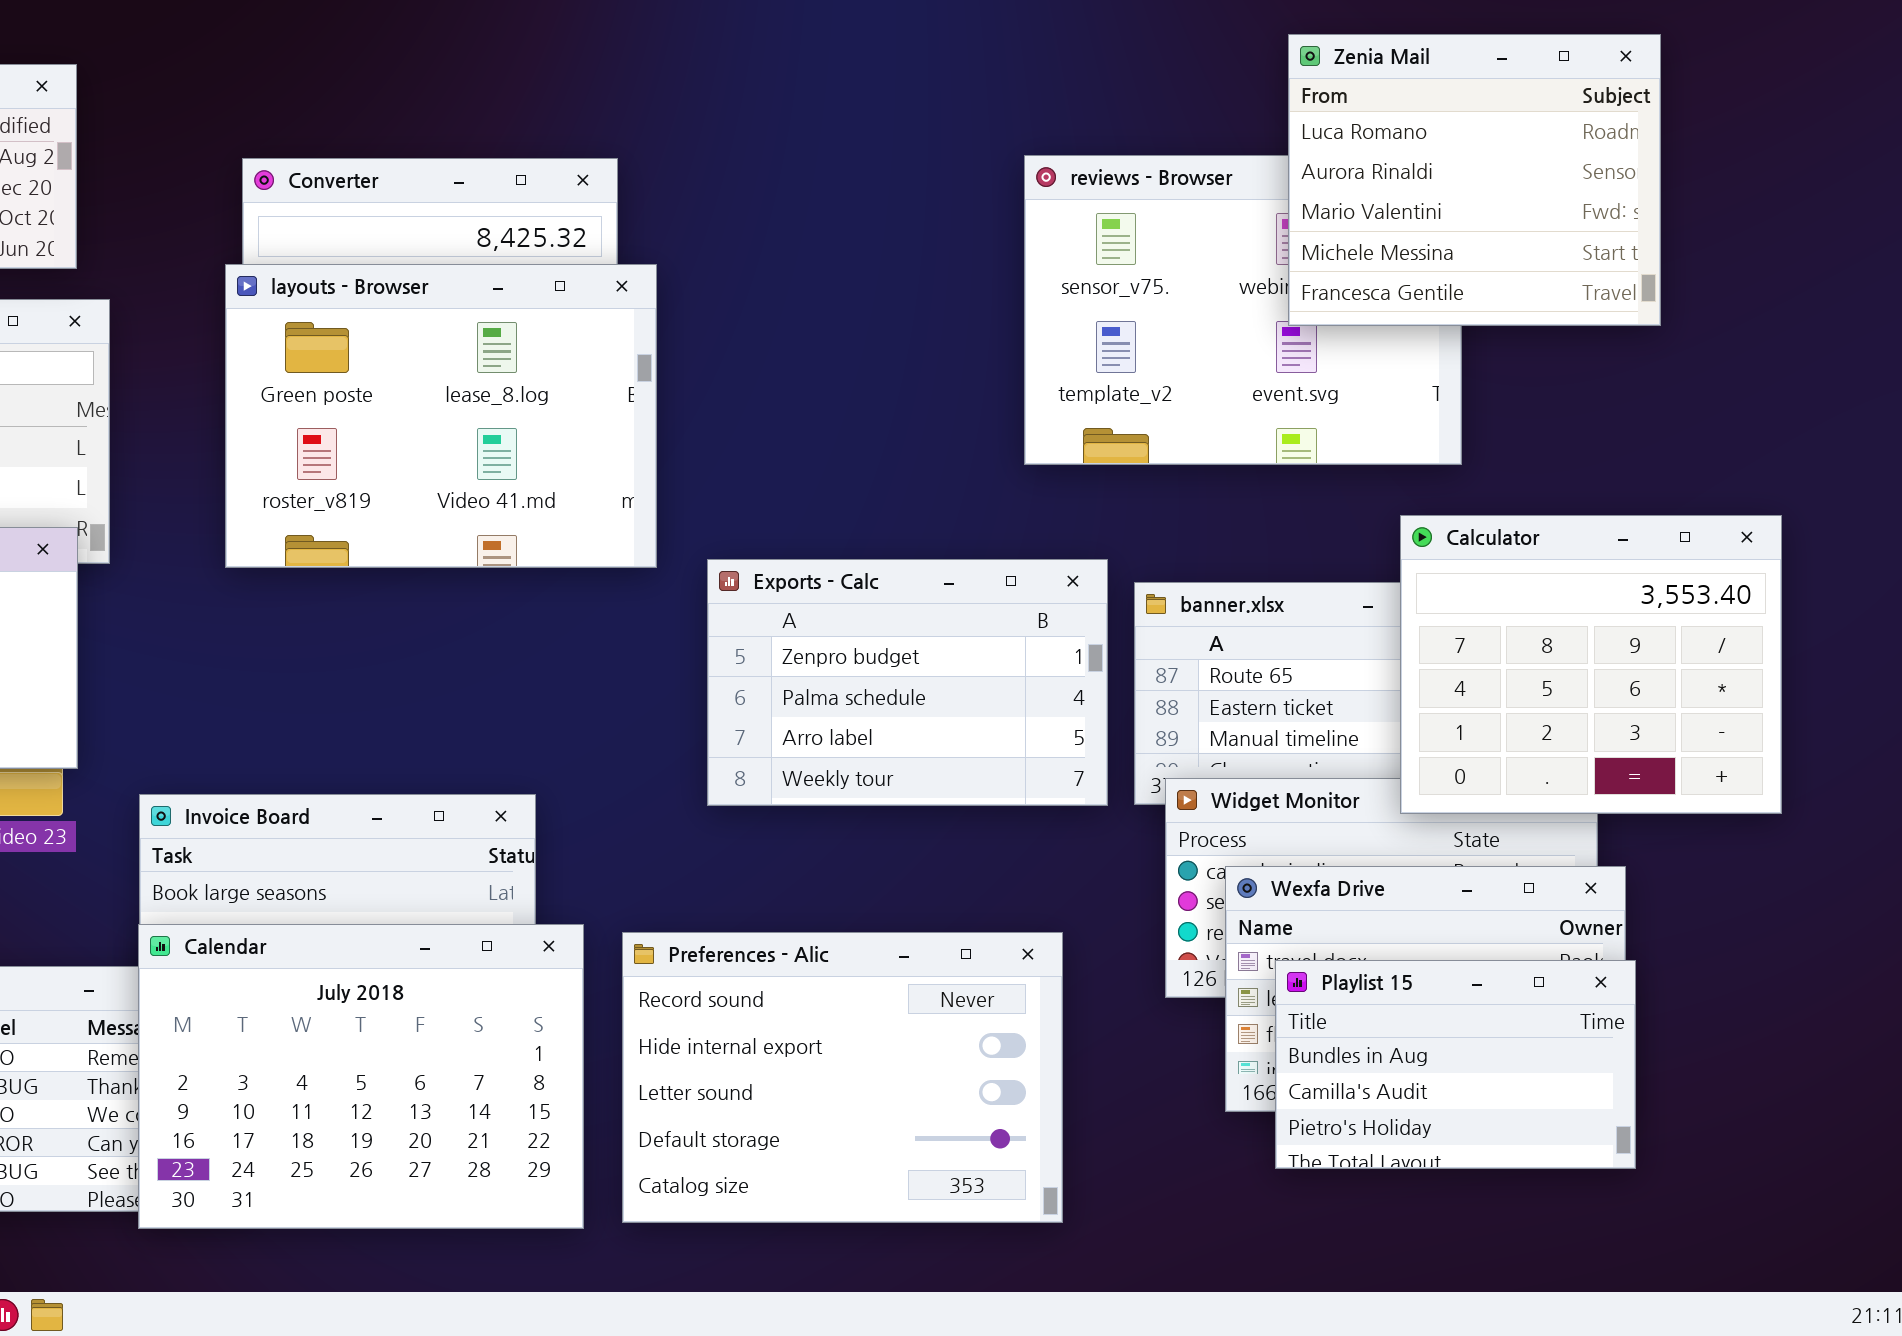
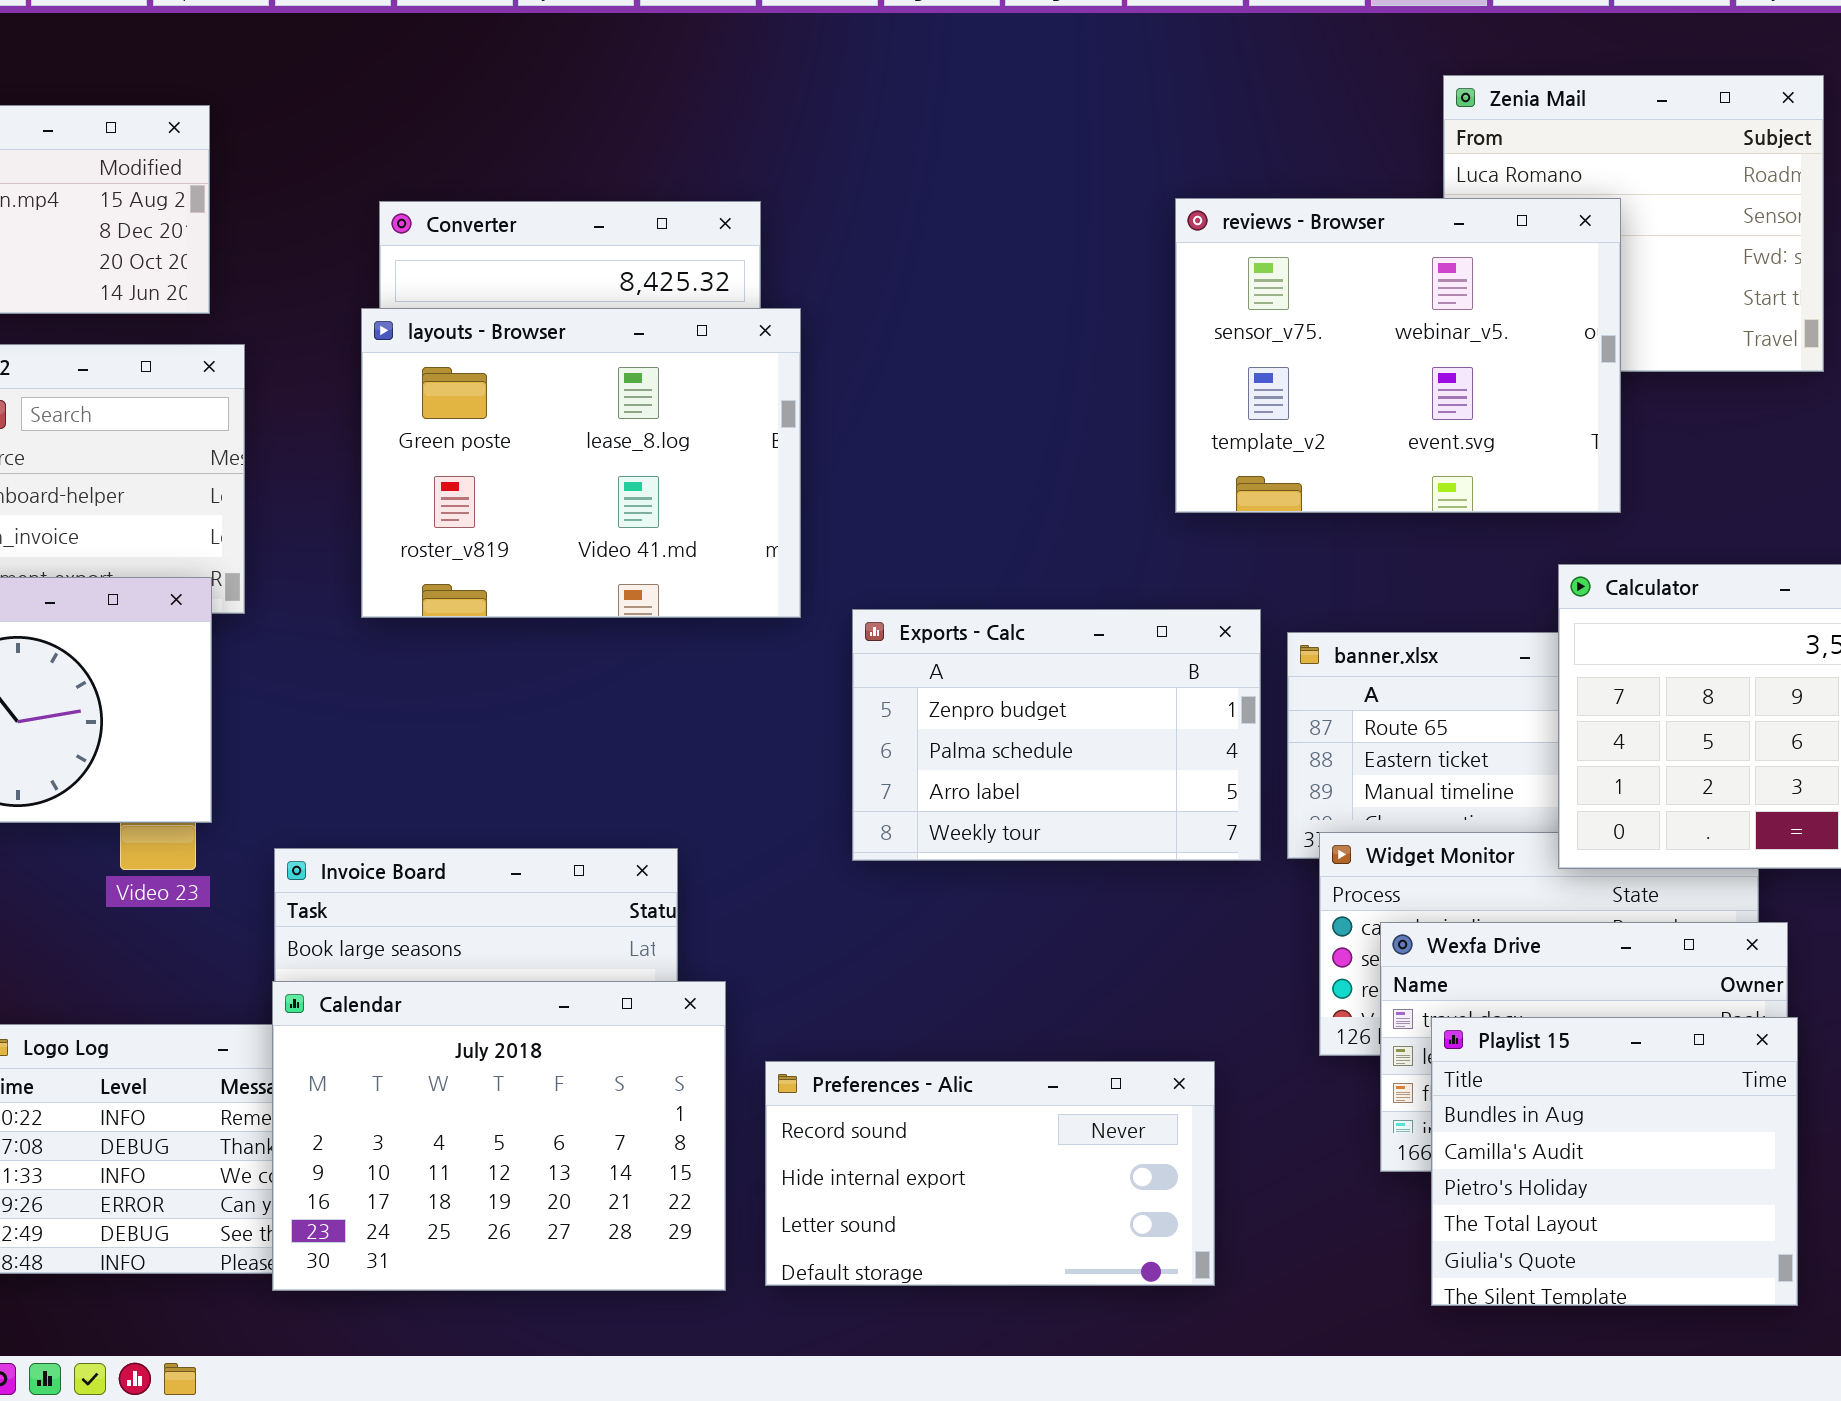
reviews - Browser: [1024,155,1462,465] -> [1175,198,1621,513], raised
Preferences - Alic: [622,932,1063,1223] -> [765,1061,1215,1286], resized
Playlist 15: [1275,960,1636,1169] -> [1431,1017,1798,1306], resized

